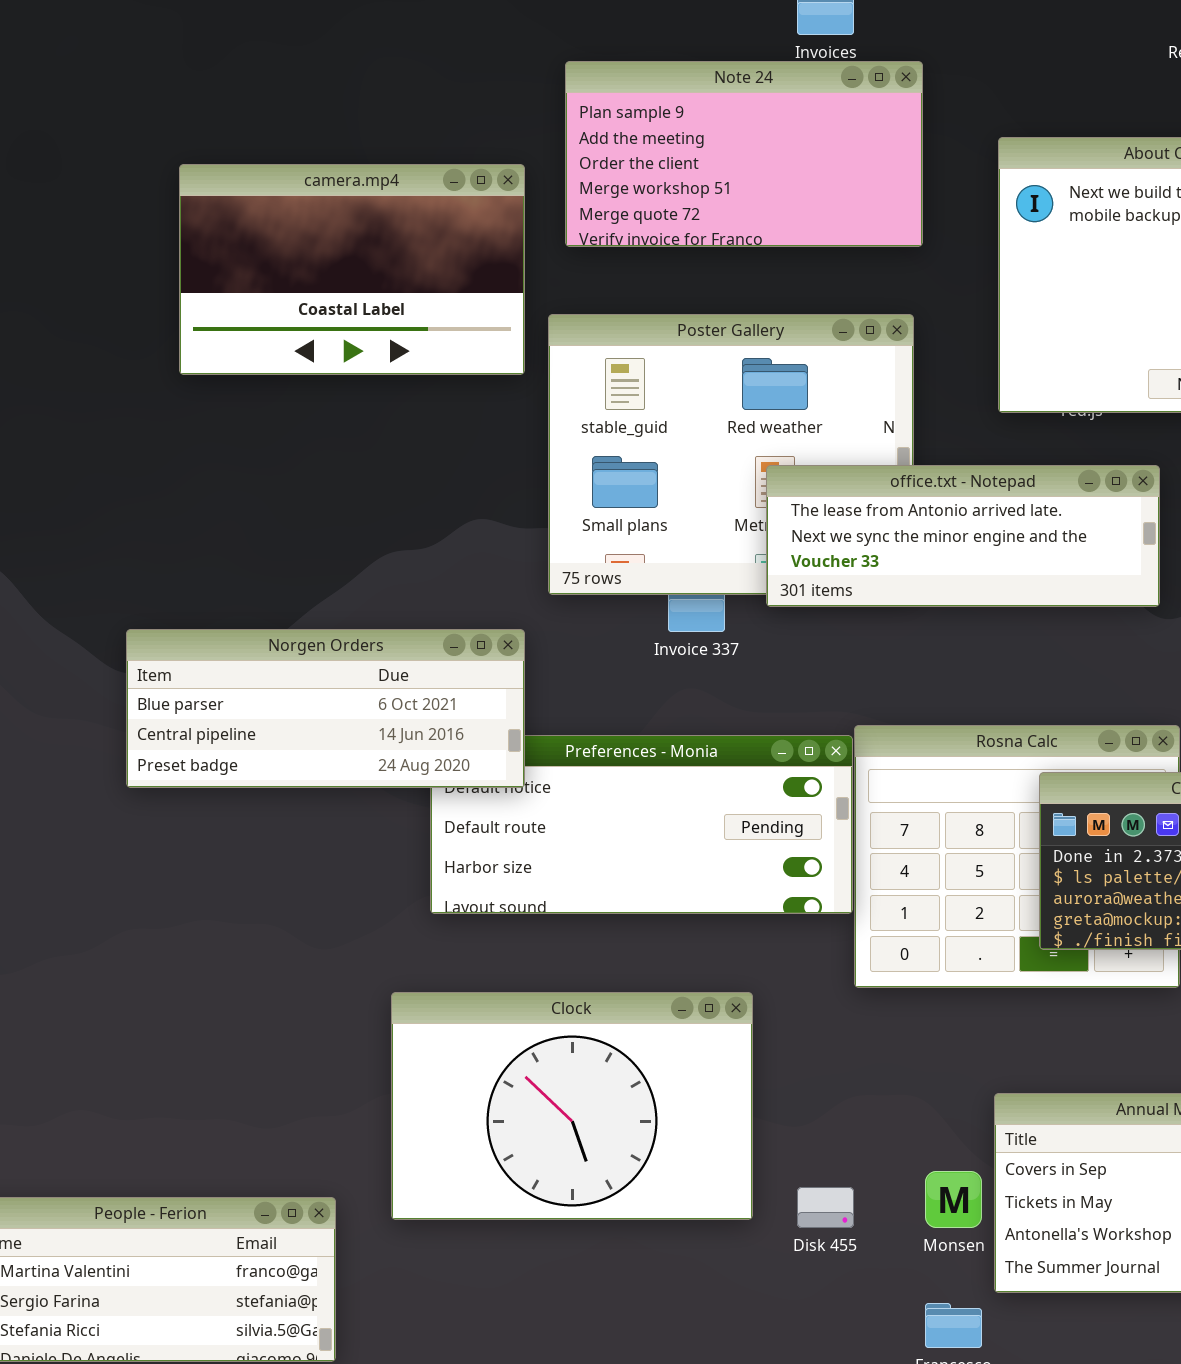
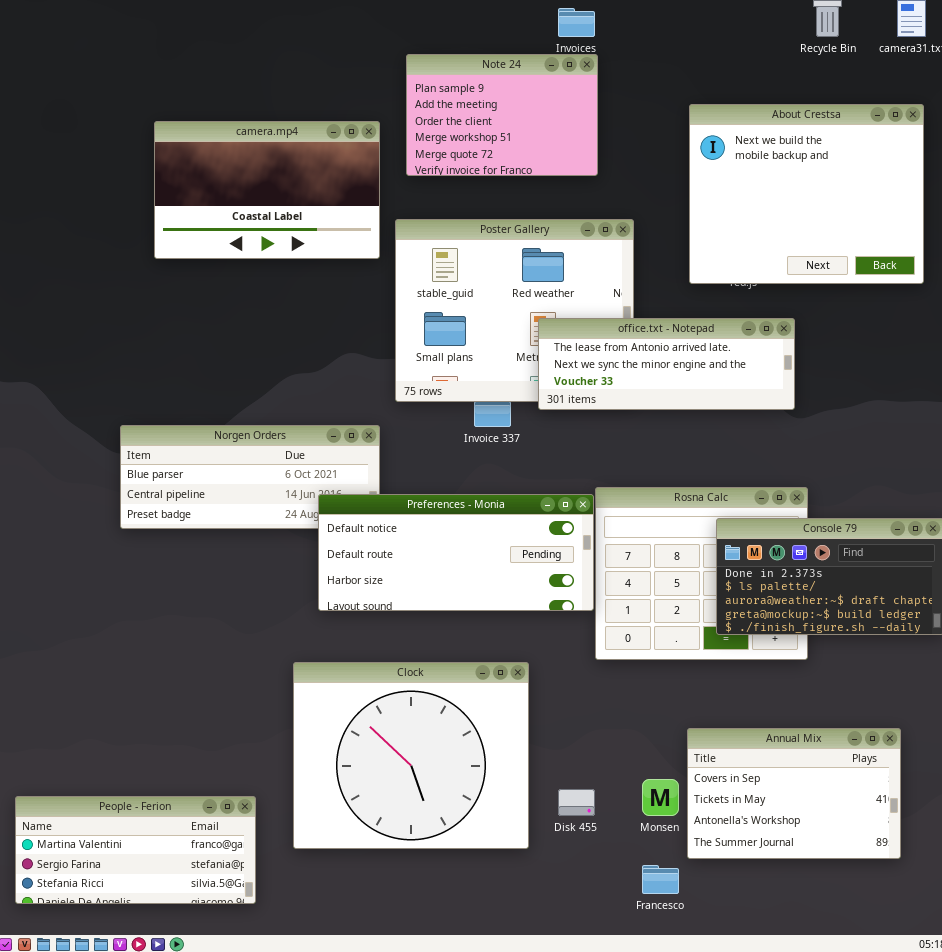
Note 24: [565,61,923,247] -> [406,54,598,176], resized
Preferences - Monia: [430,735,853,914] -> [318,494,594,611], raised
Clock: [391,992,753,1220] -> [293,662,529,849], resized

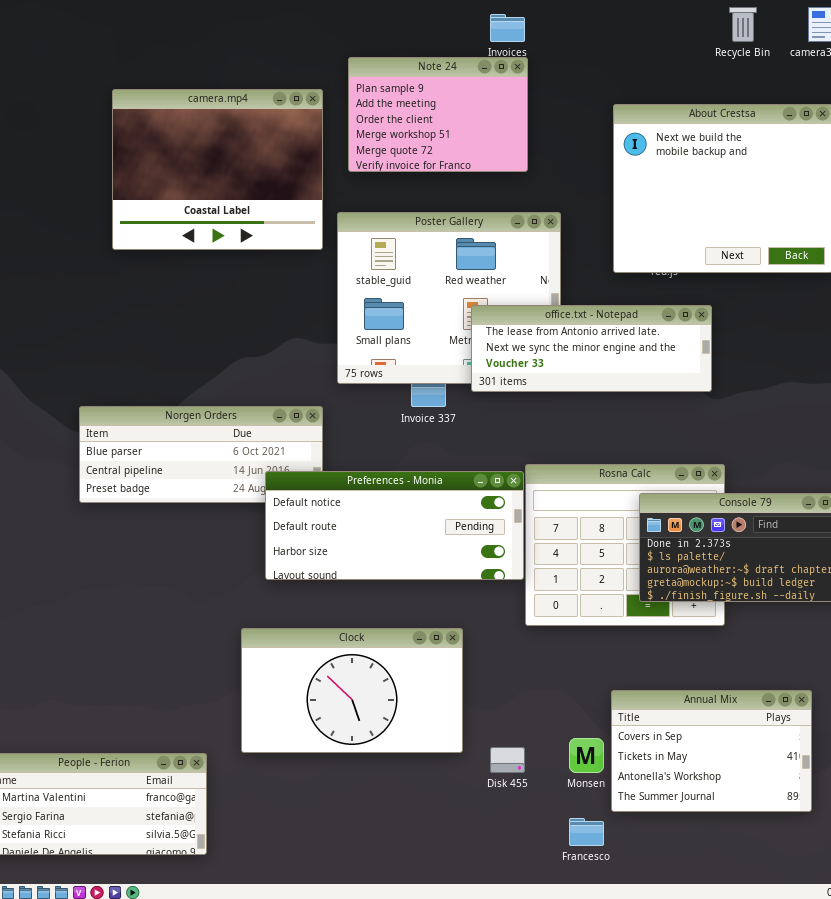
camera.mp4: [154,121,380,259] -> [112,89,323,250], resized
Clock: [293,662,529,849] -> [241,628,463,753], resized

